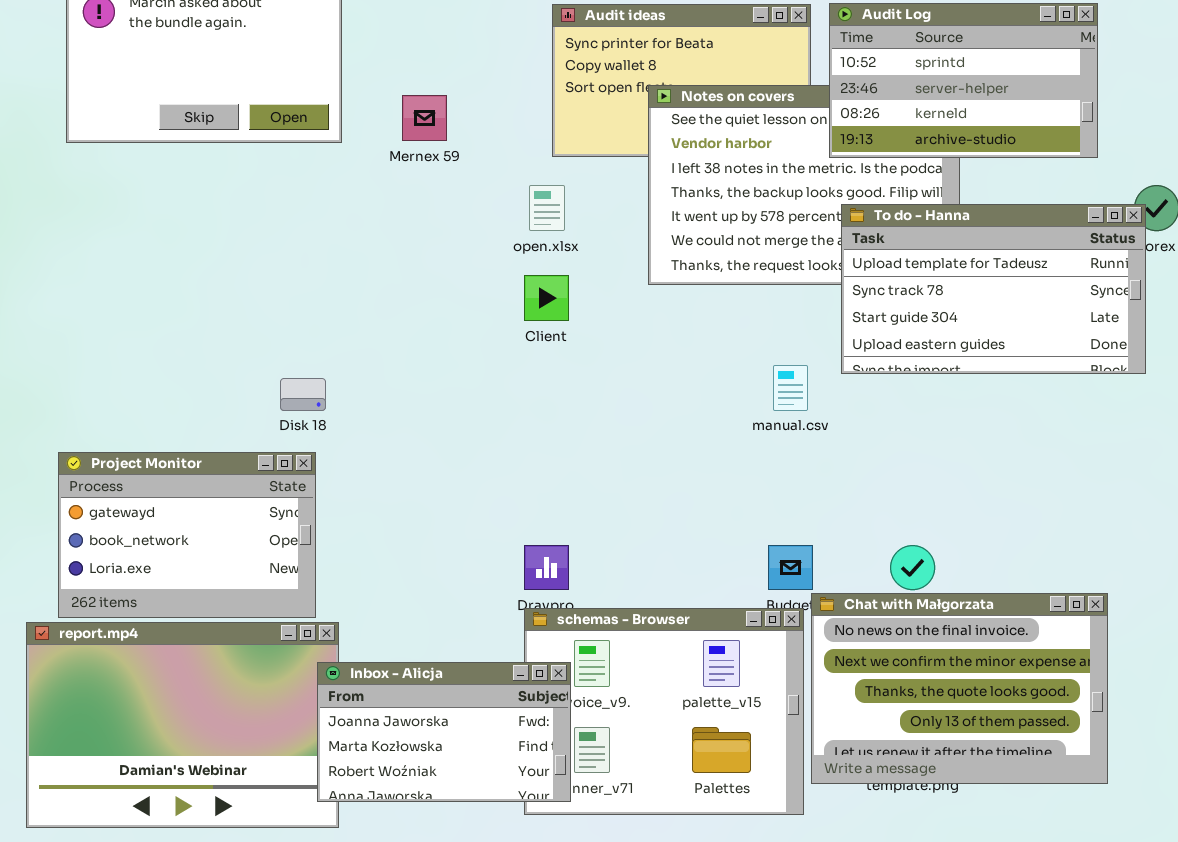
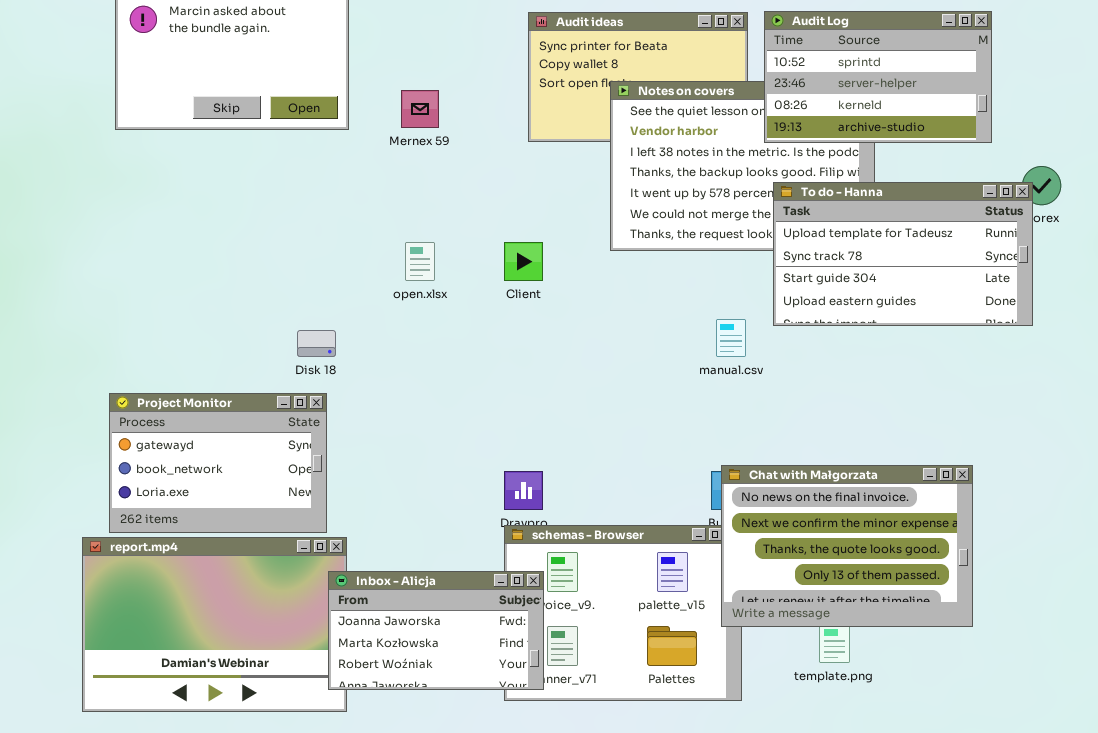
open.xlsx: [529,185,565,231] -> [405,242,435,281], moved
Chat with Małgorzata: [811,593,1108,784] -> [721,465,973,627], moved

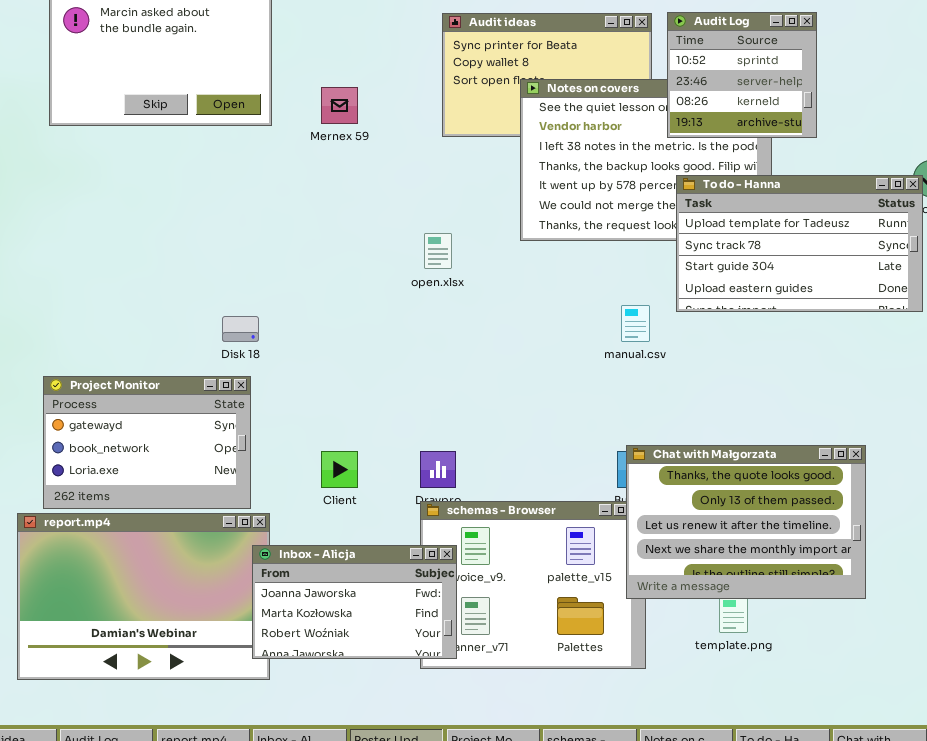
Audit Log: [764,11,992,143] -> [667,12,817,138], resized
open.xlsx: [405,242,435,281] -> [424,233,452,269], moved
Client: [504,242,543,281] -> [321,451,358,488], moved
Chat with Małgorzata: [721,465,973,627] -> [626,445,866,599], scrolled down 2 rows

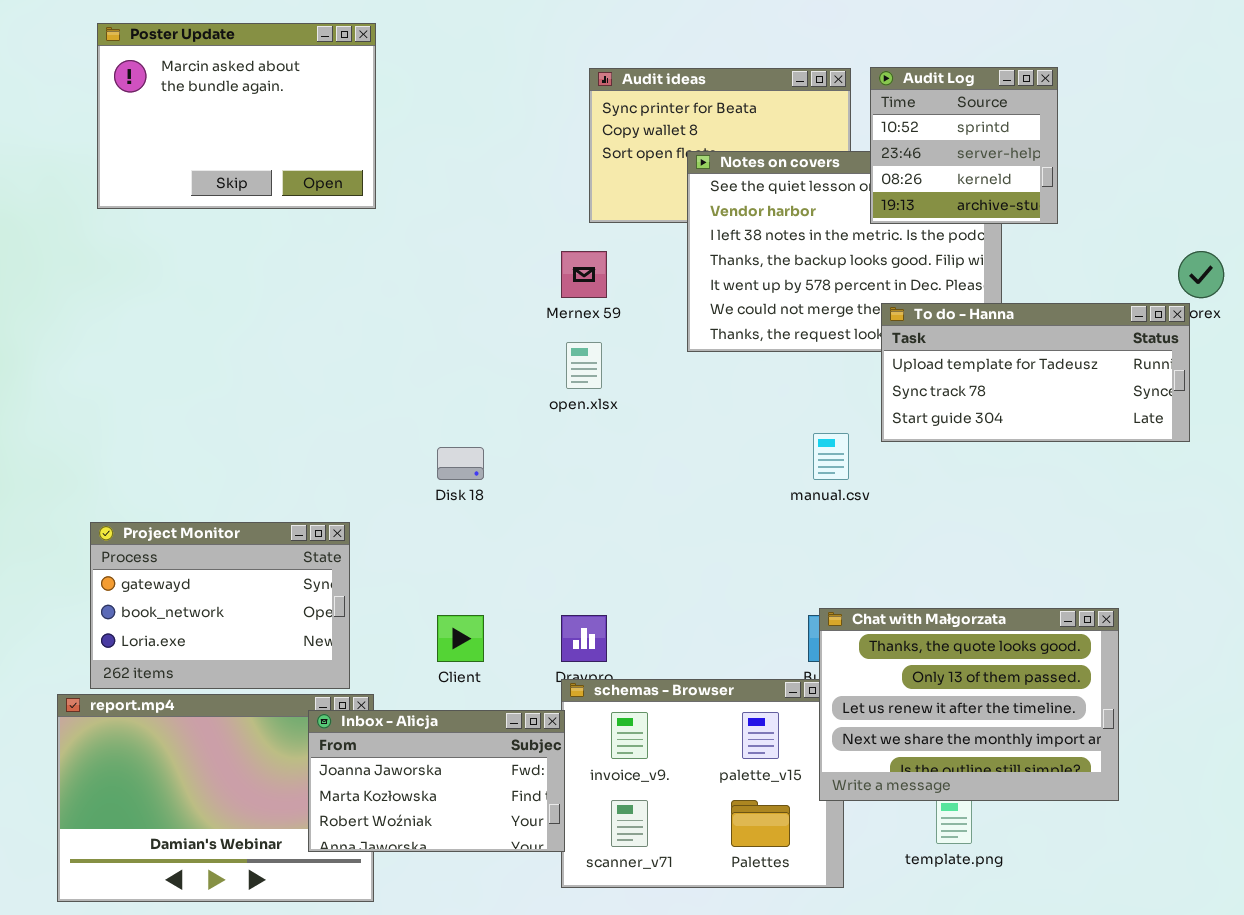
Mernex 59: [321,87,358,124] -> [561,251,607,298], moved
To do - Hanna: [676,175,923,312] -> [881,303,1190,442], resized
Disk 18: [222,316,259,342] -> [437,447,484,480], moved
Inbox - Alicja: [252,545,457,659] -> [308,710,565,852], moved

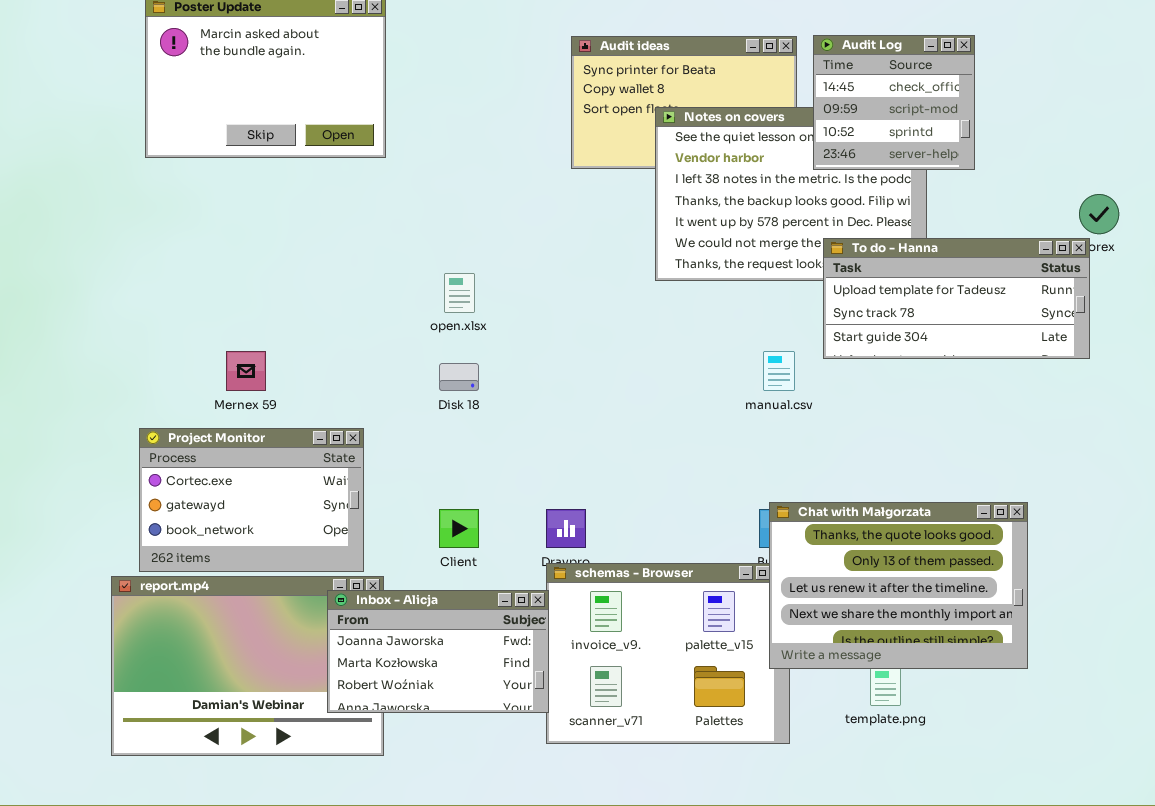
Audit Log: [870,67,1058,224] -> [813,35,975,170], scrolled up 2 rows
Mernex 59: [561,251,607,298] -> [226,351,266,391], moved
open.xlsx: [566,342,602,389] -> [444,273,475,313], moved
Project Monitor: [90,522,350,689] -> [139,428,364,572], scrolled up 1 row

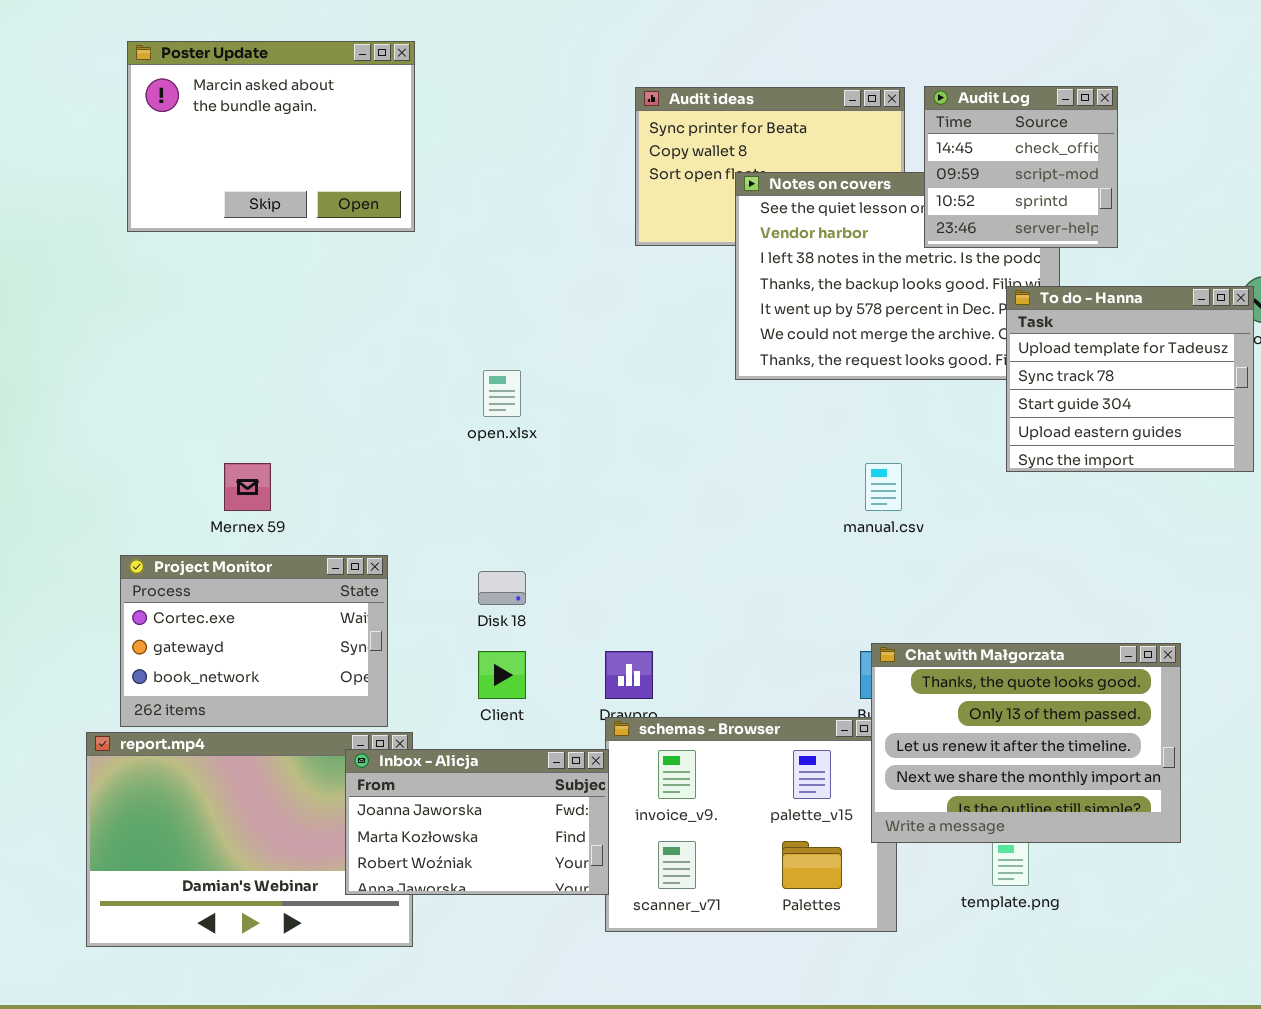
To do - Hanna: [823,238,1090,359] -> [1006,286,1254,472], resized
Disk 18: [439,363,479,391] -> [478,571,526,605], moved

